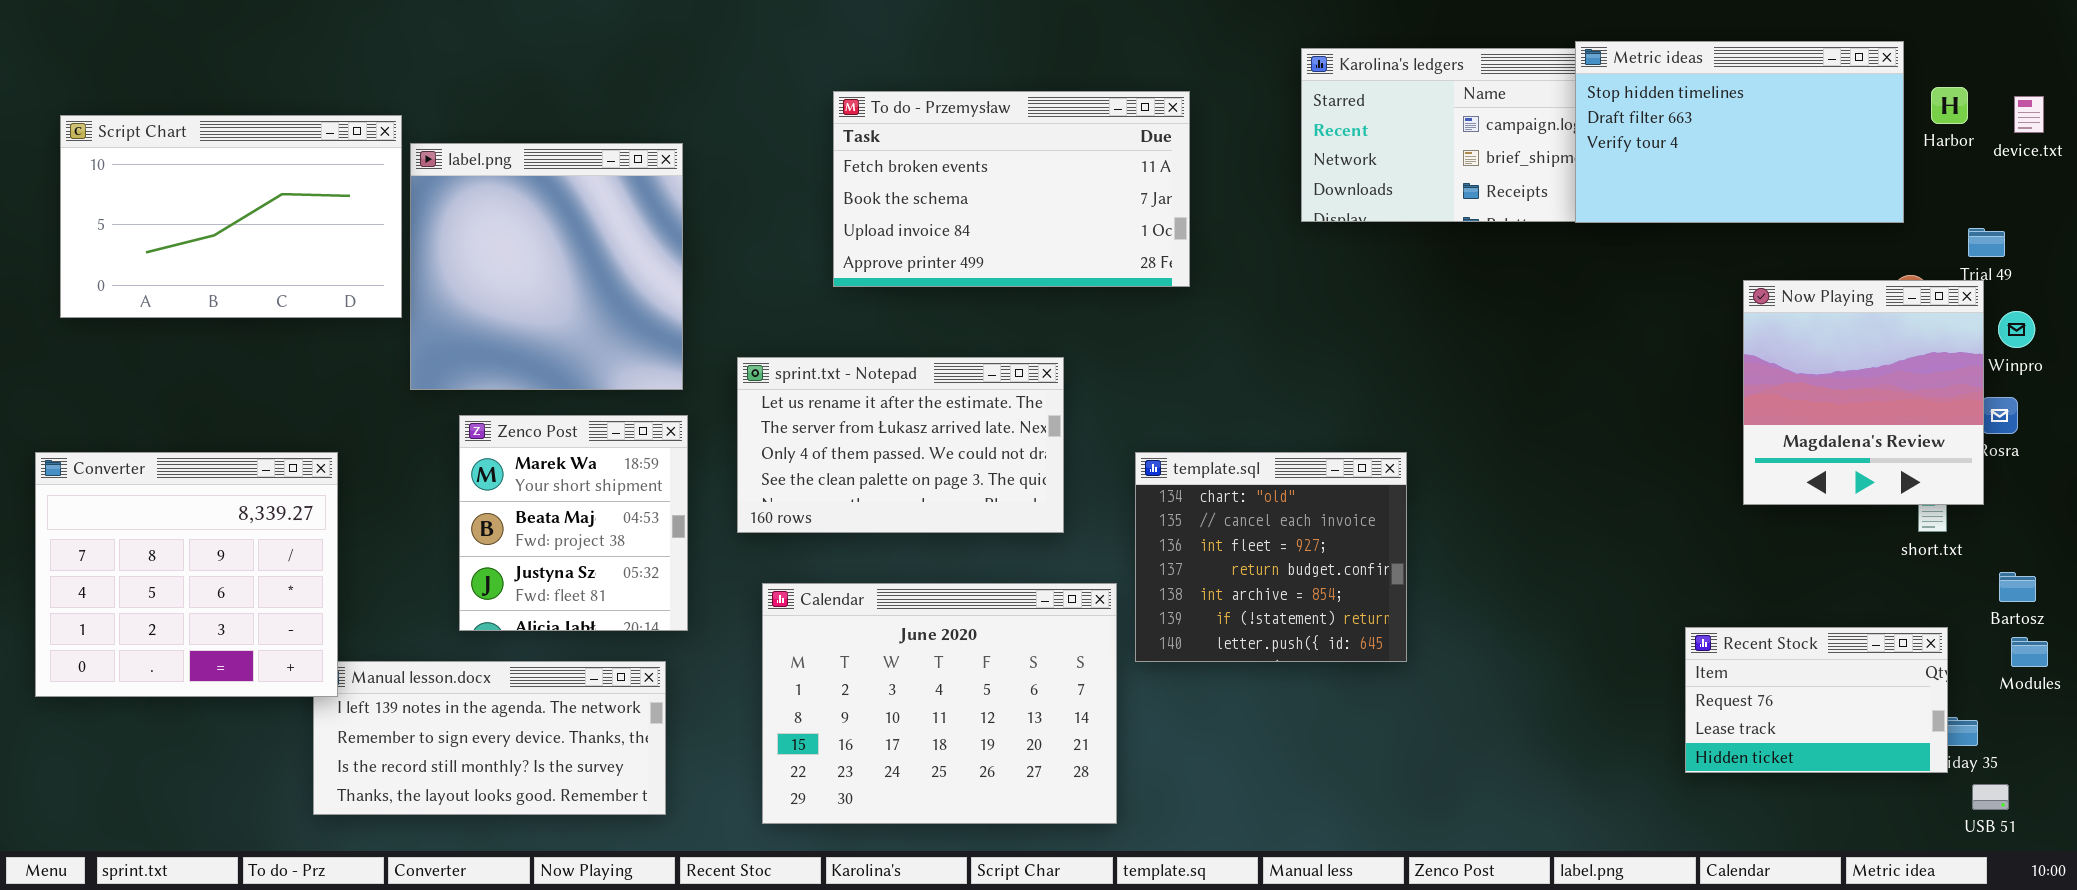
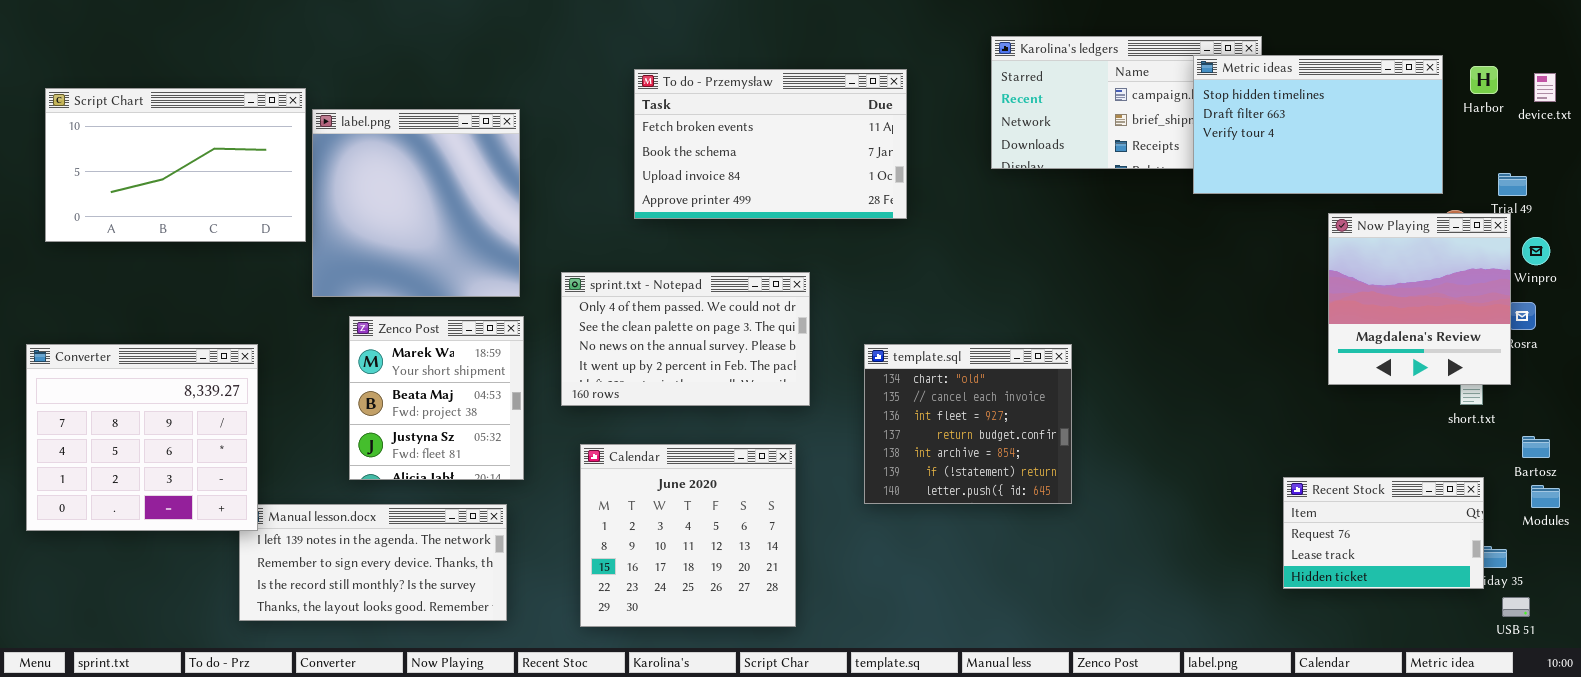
Metric ideas: [1575,41,1904,223] -> [1193,55,1443,194], moved
sprint.txt - Notepad: [737,357,1064,533] -> [561,272,810,406], scrolled down 2 rows
Calendar: [762,583,1117,824] -> [580,444,796,627], resized

